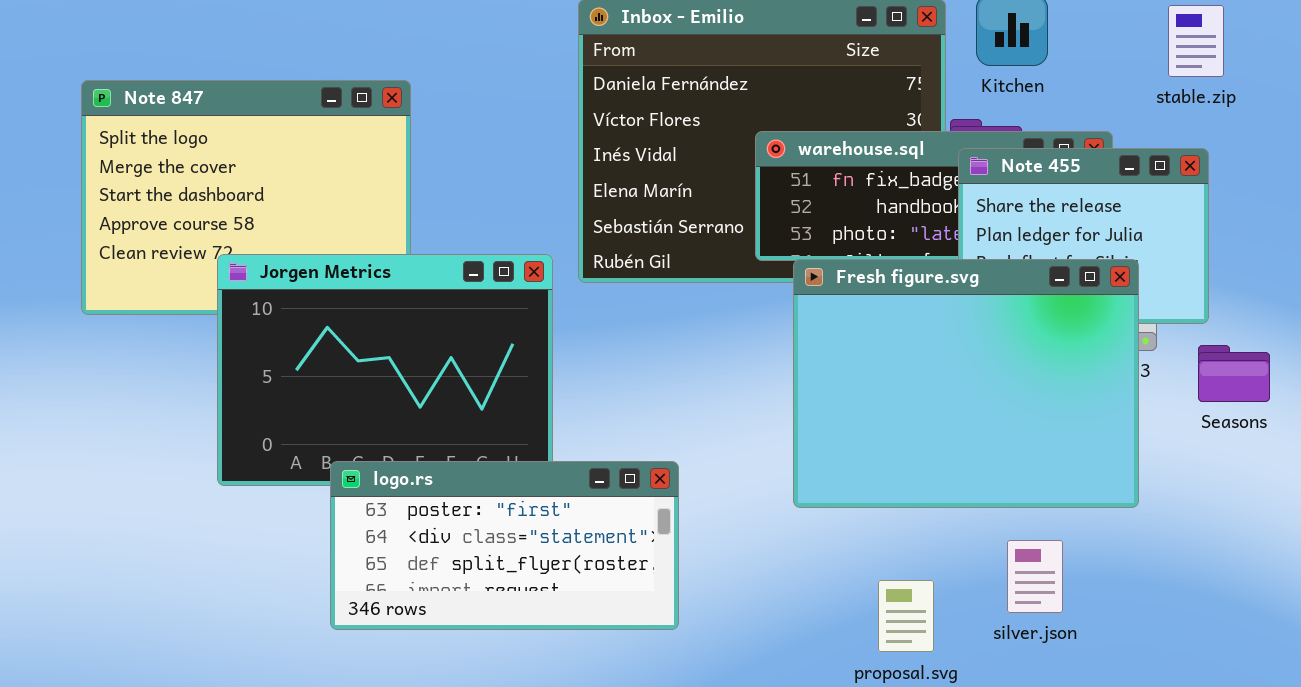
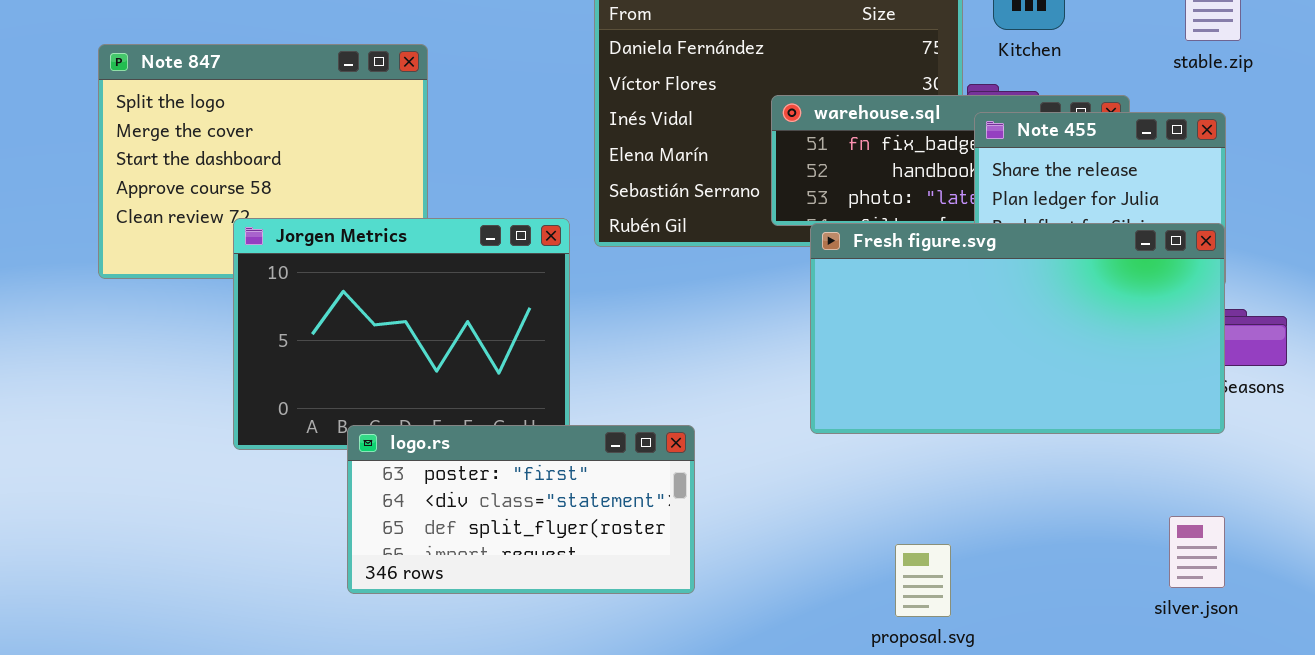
Fresh figure.svg: [793,259,1139,508] -> [810,223,1225,434], resized
silver.json: [1007,540,1063,613] -> [1169,516,1225,588], moved

